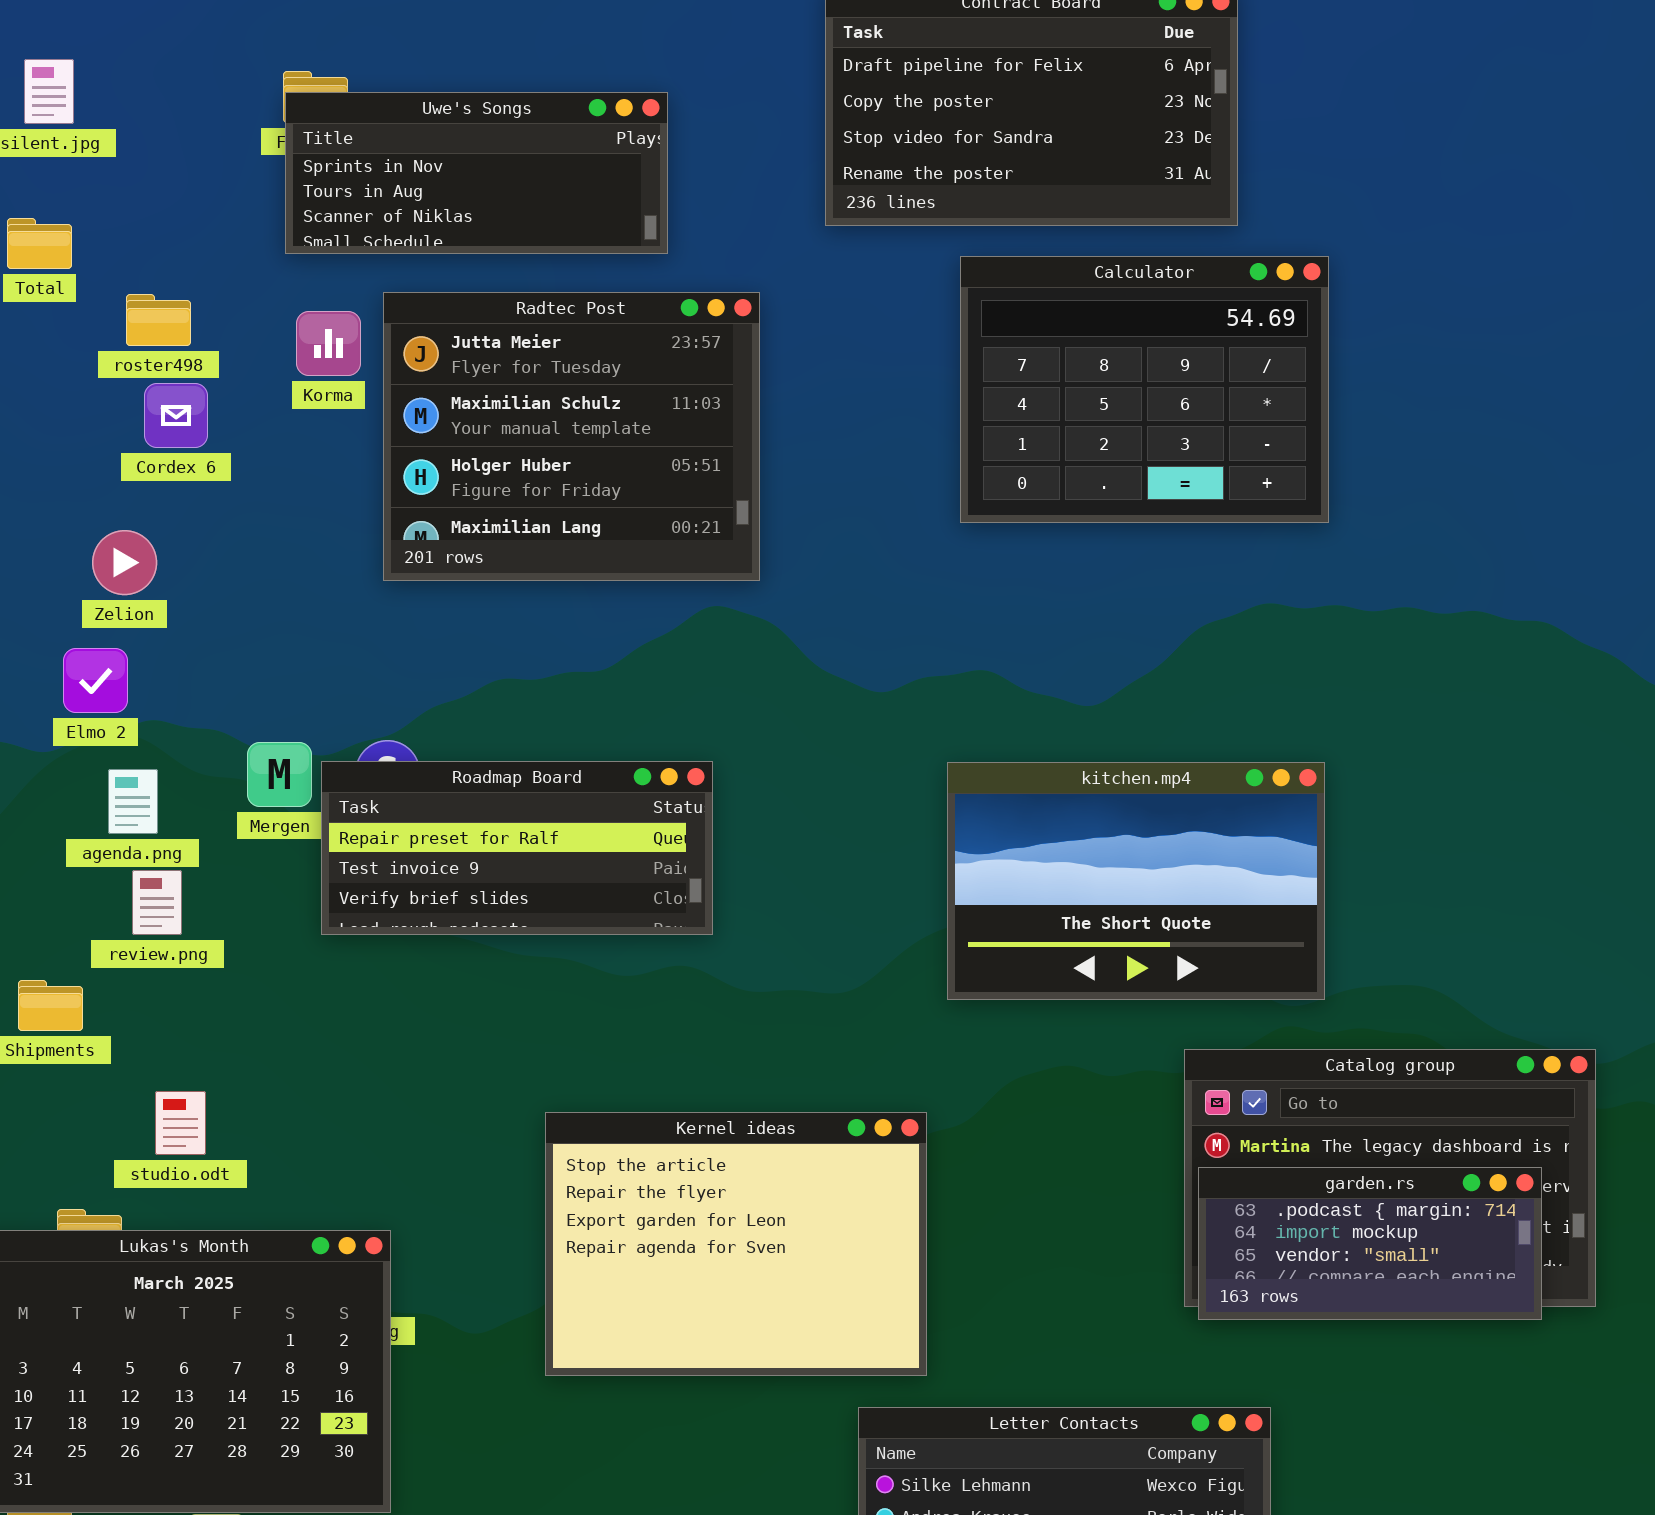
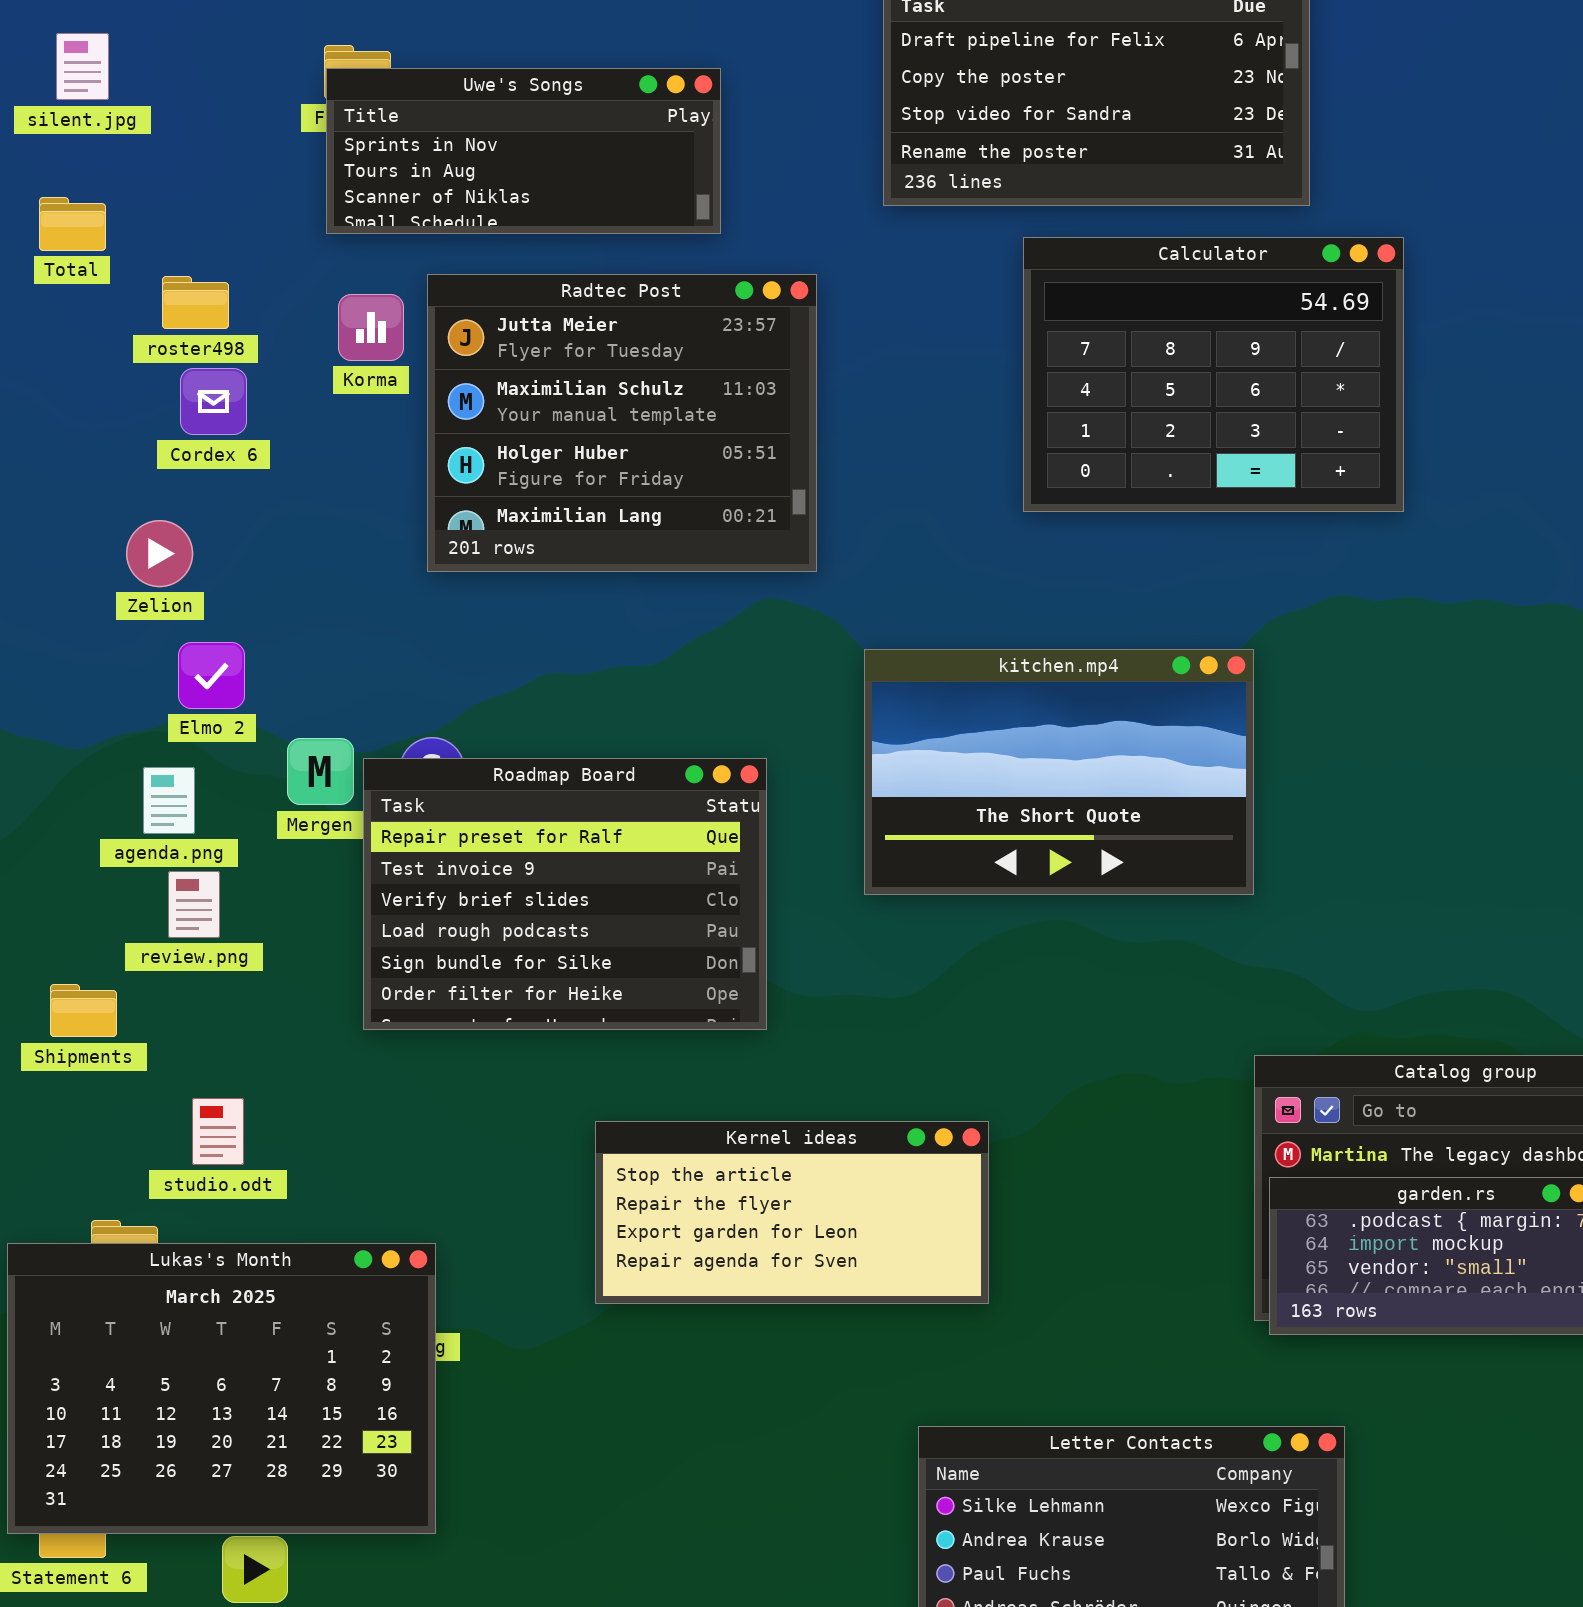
Elmo 2: [63,648,128,713] -> [178,642,245,709], moved
Roadmap Board: [321,761,713,935] -> [363,758,767,1030], resized
kitchen.mp4: [947,762,1325,1000] -> [864,649,1254,895], moved
Kernel ideas: [545,1112,927,1376] -> [595,1121,989,1304], resized

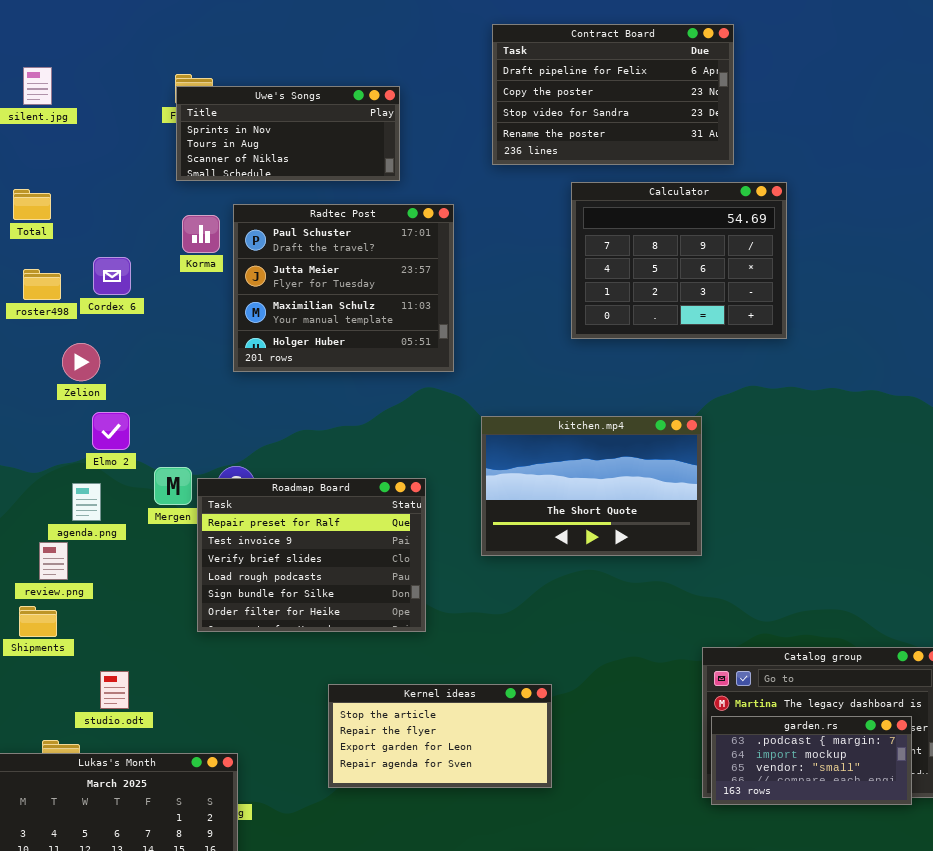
Total: [39,197,106,251] -> [13,189,51,220], moved
Radtec Post: [427,274,817,572] -> [233,204,454,372], scrolled up 1 row
roster498: [162,276,229,329] -> [23,269,61,300], moved
review.png: [168,871,220,938] -> [39,542,68,580], moved

